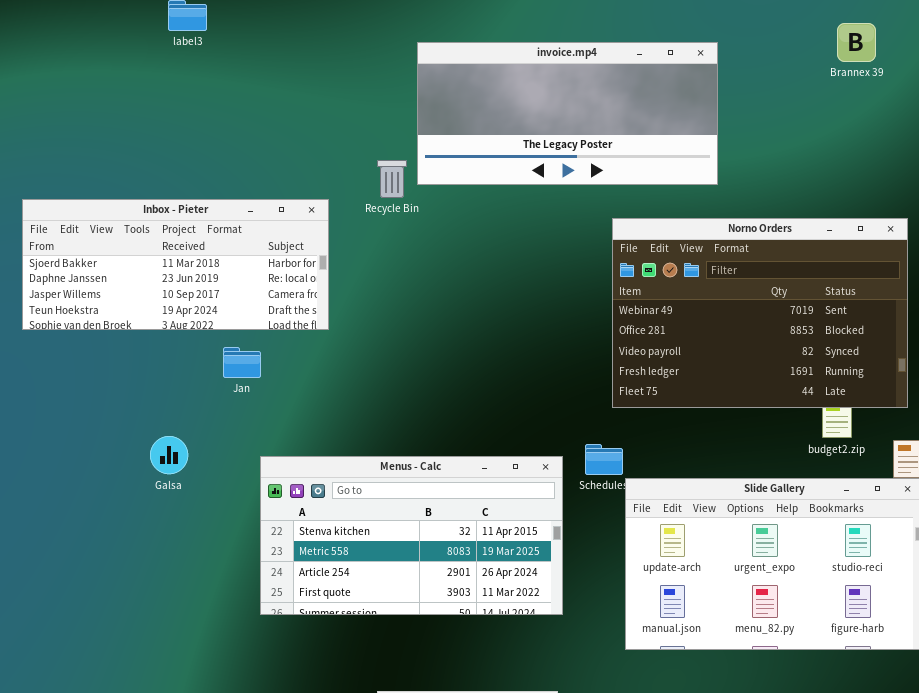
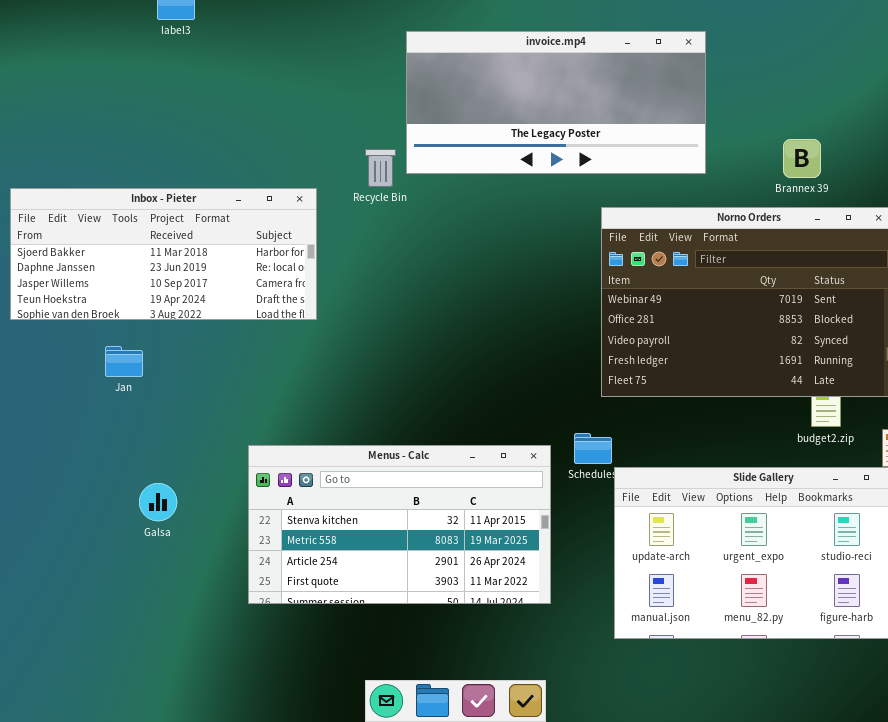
Brannex 39: [837,23,876,62] -> [783,139,821,178], moved
Jan: [223,347,261,378] -> [105,346,143,377], moved
Galsa: [150,436,188,474] -> [139,483,177,521], moved

